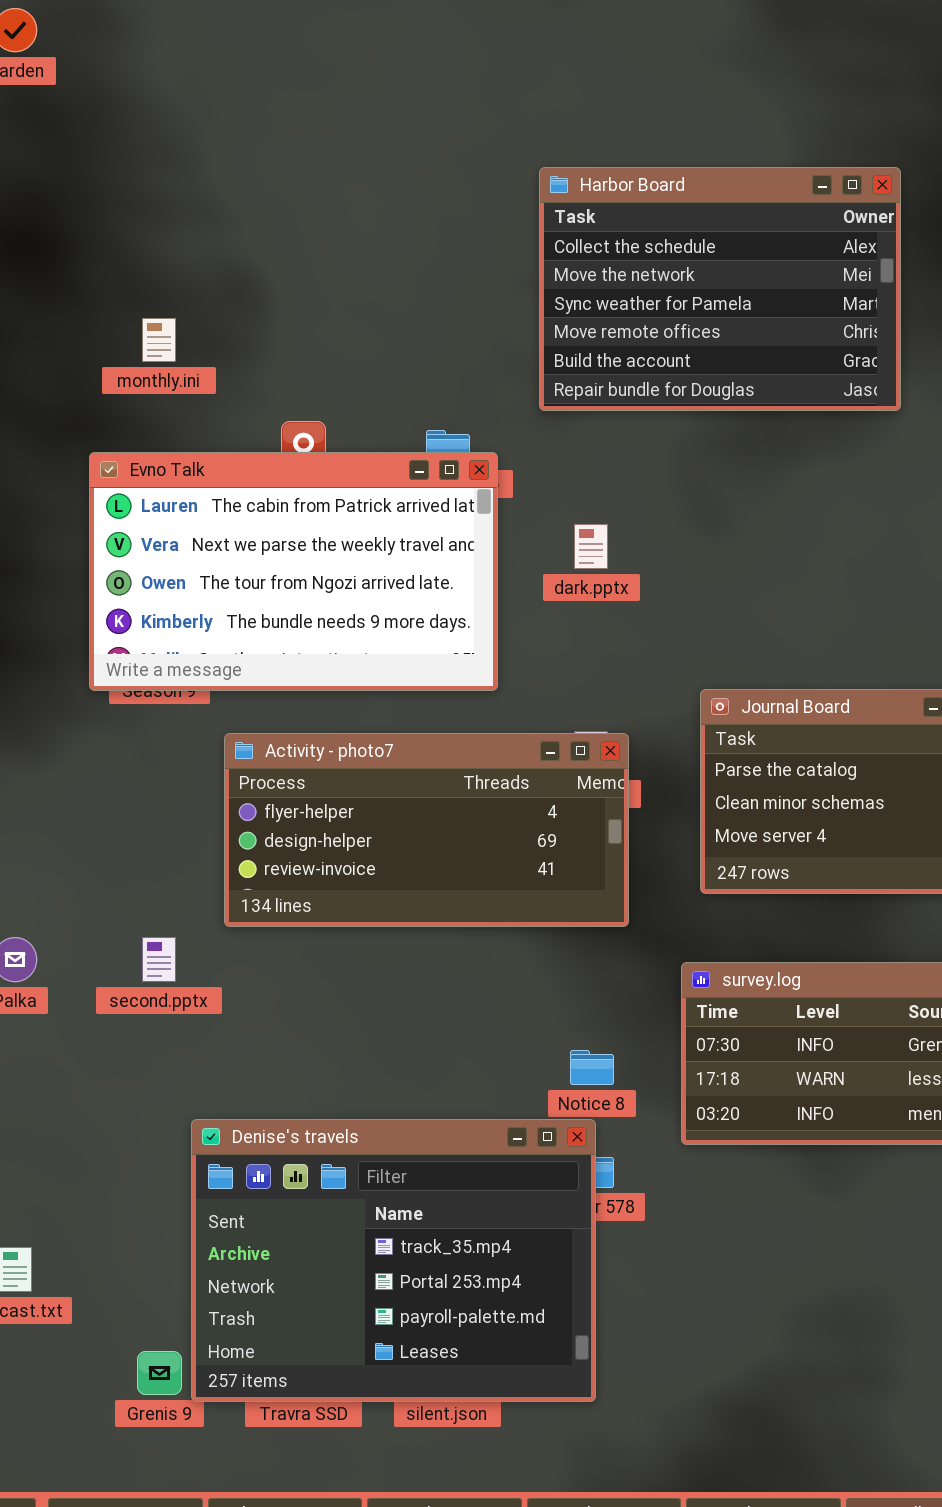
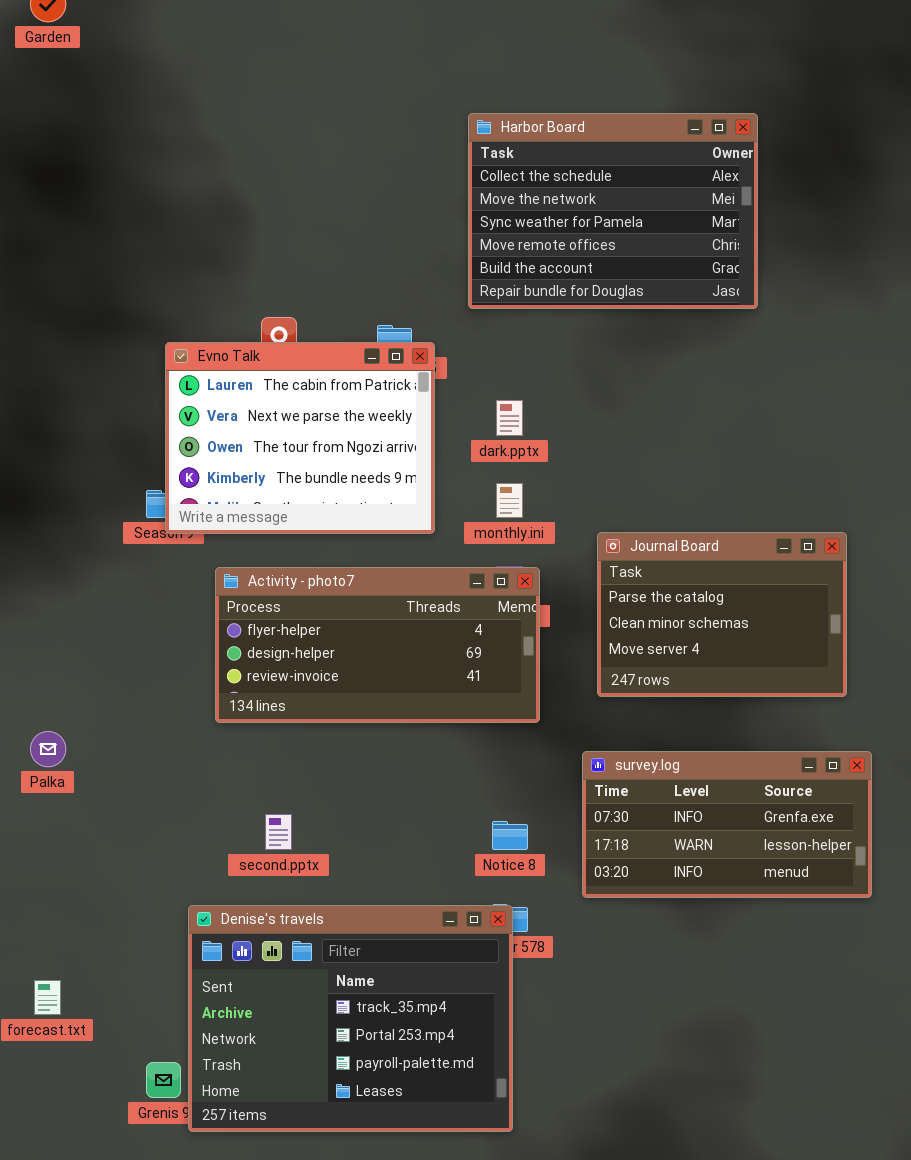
monthly.ini: [142,318,176,362] -> [496,483,523,518], moved
Evno Talk: [89,452,498,691] -> [165,342,435,534], resized
second.pptx: [142,937,176,982] -> [265,814,292,850], moved
Denise's travels: [191,1119,596,1402] -> [188,905,513,1132], moved

